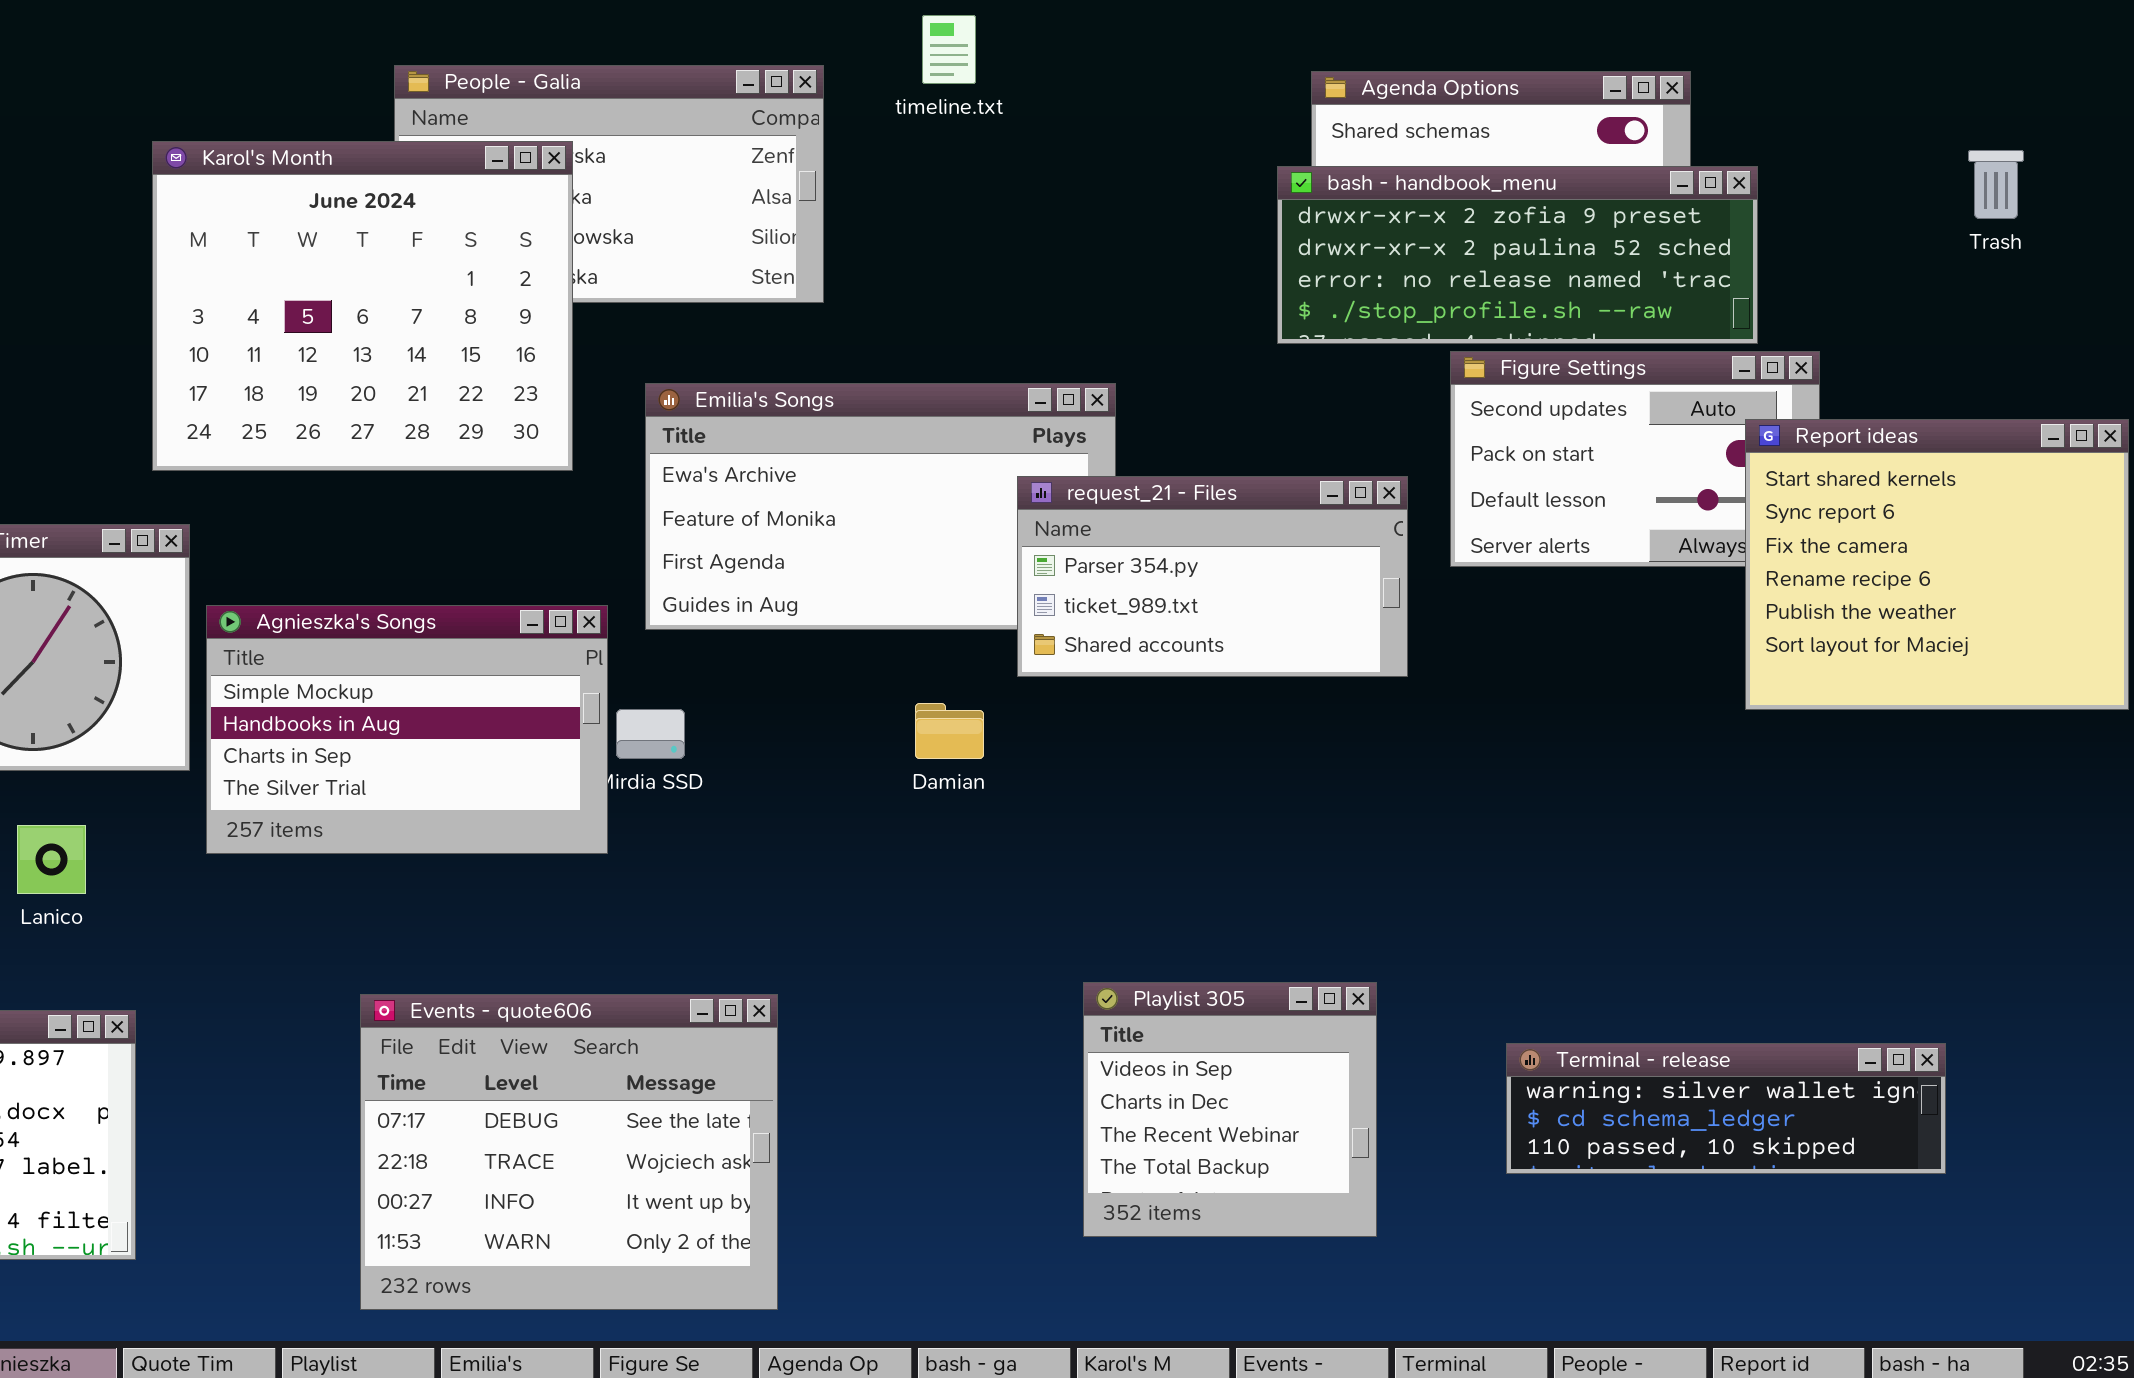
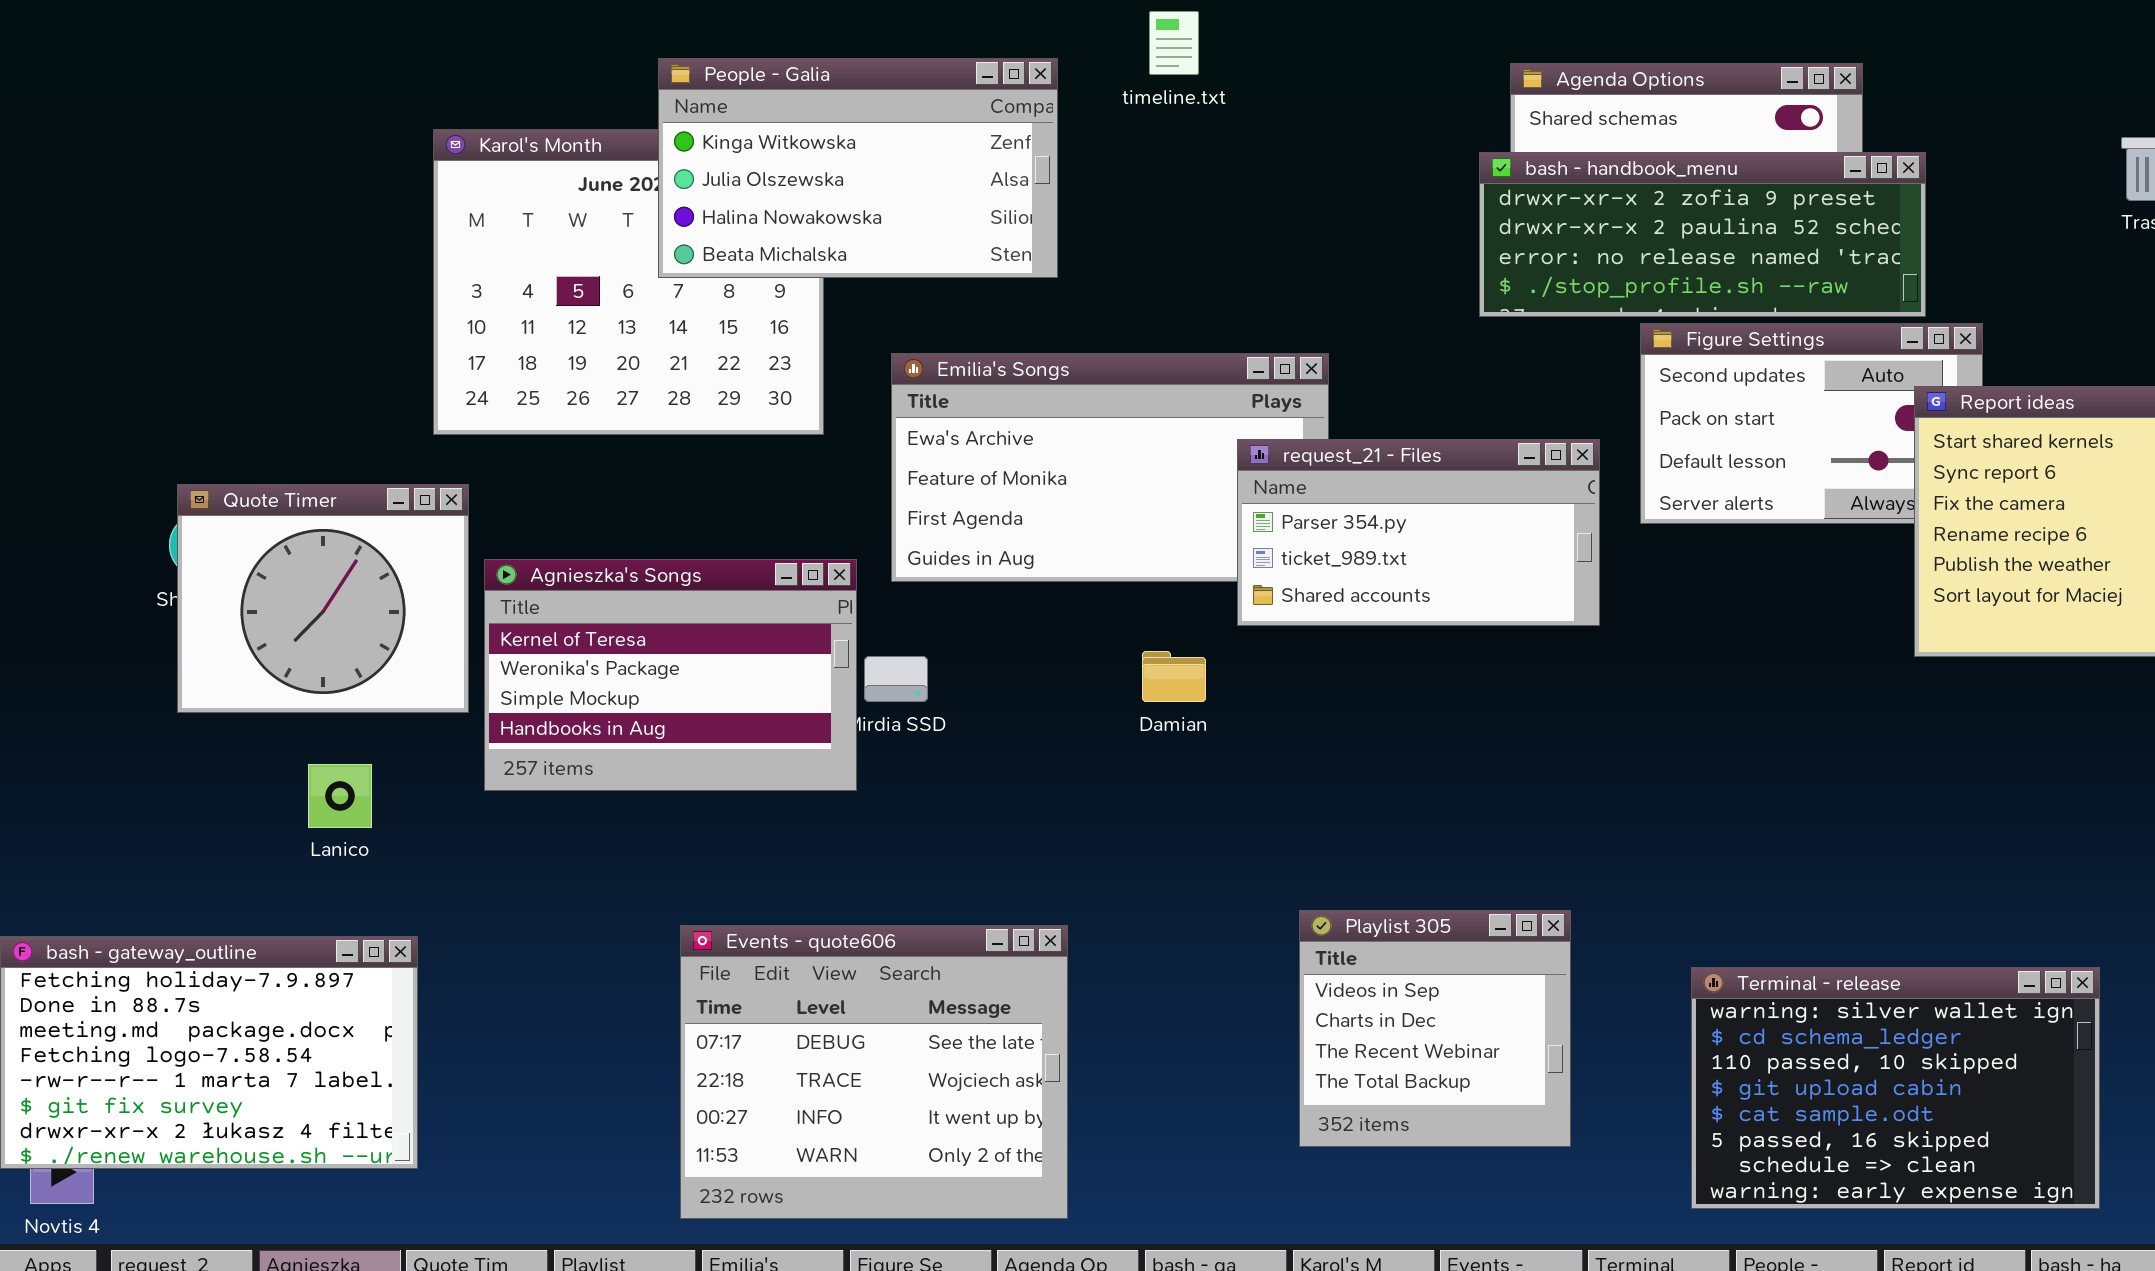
People - Galia: [394,65,824,303] -> [658,58,1058,278], raised
Agnieszka's Songs: [206,605,608,854] -> [484,559,857,791], scrolled up 2 rows
Events - quote606: [360,994,778,1310] -> [680,925,1068,1219], moved
Terminal - release: [1506,1043,1946,1174] -> [1691,967,2100,1209], resized

